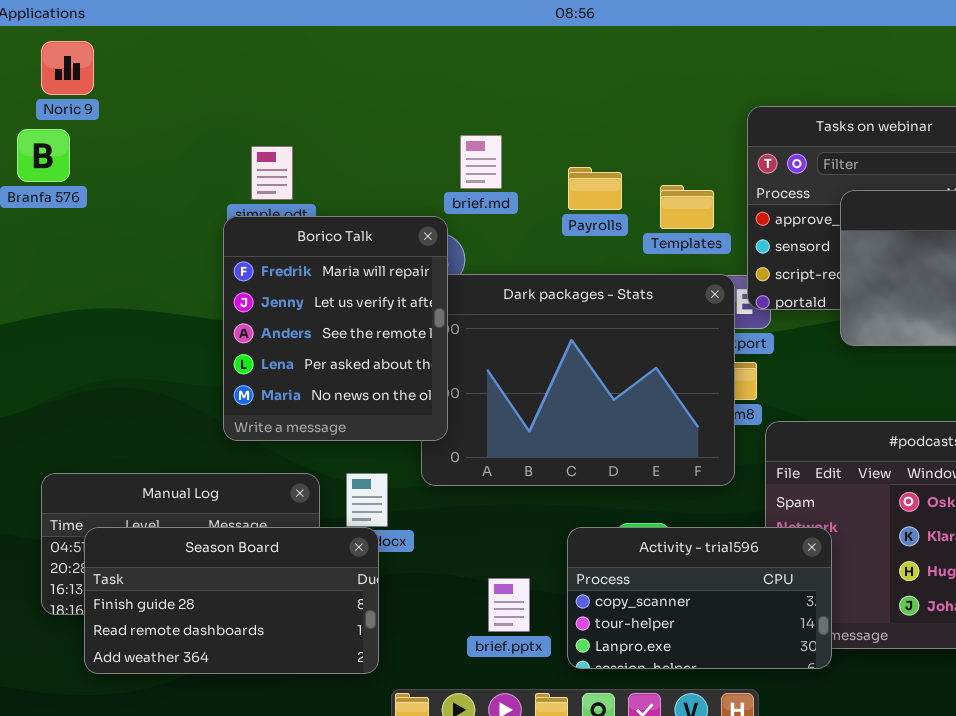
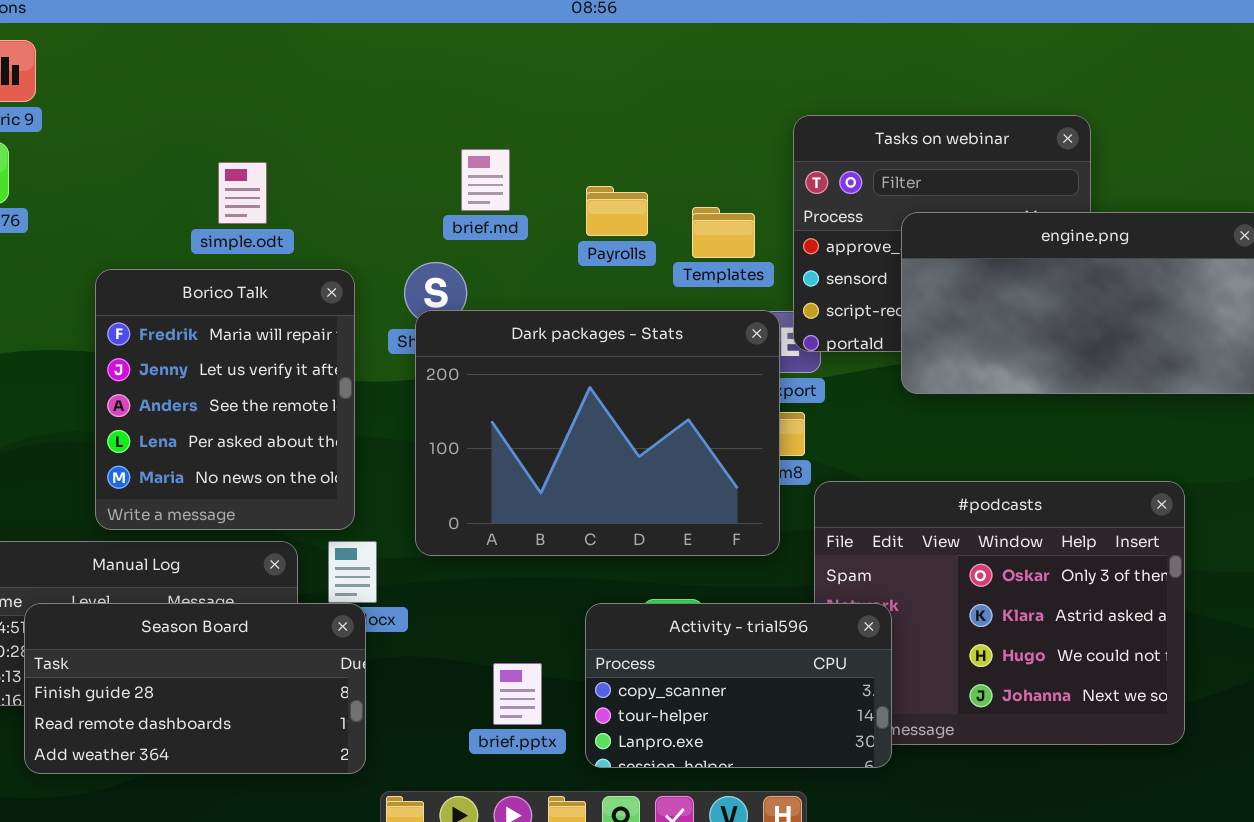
Borico Talk: [223,216,448,441] -> [95,269,355,530], moved

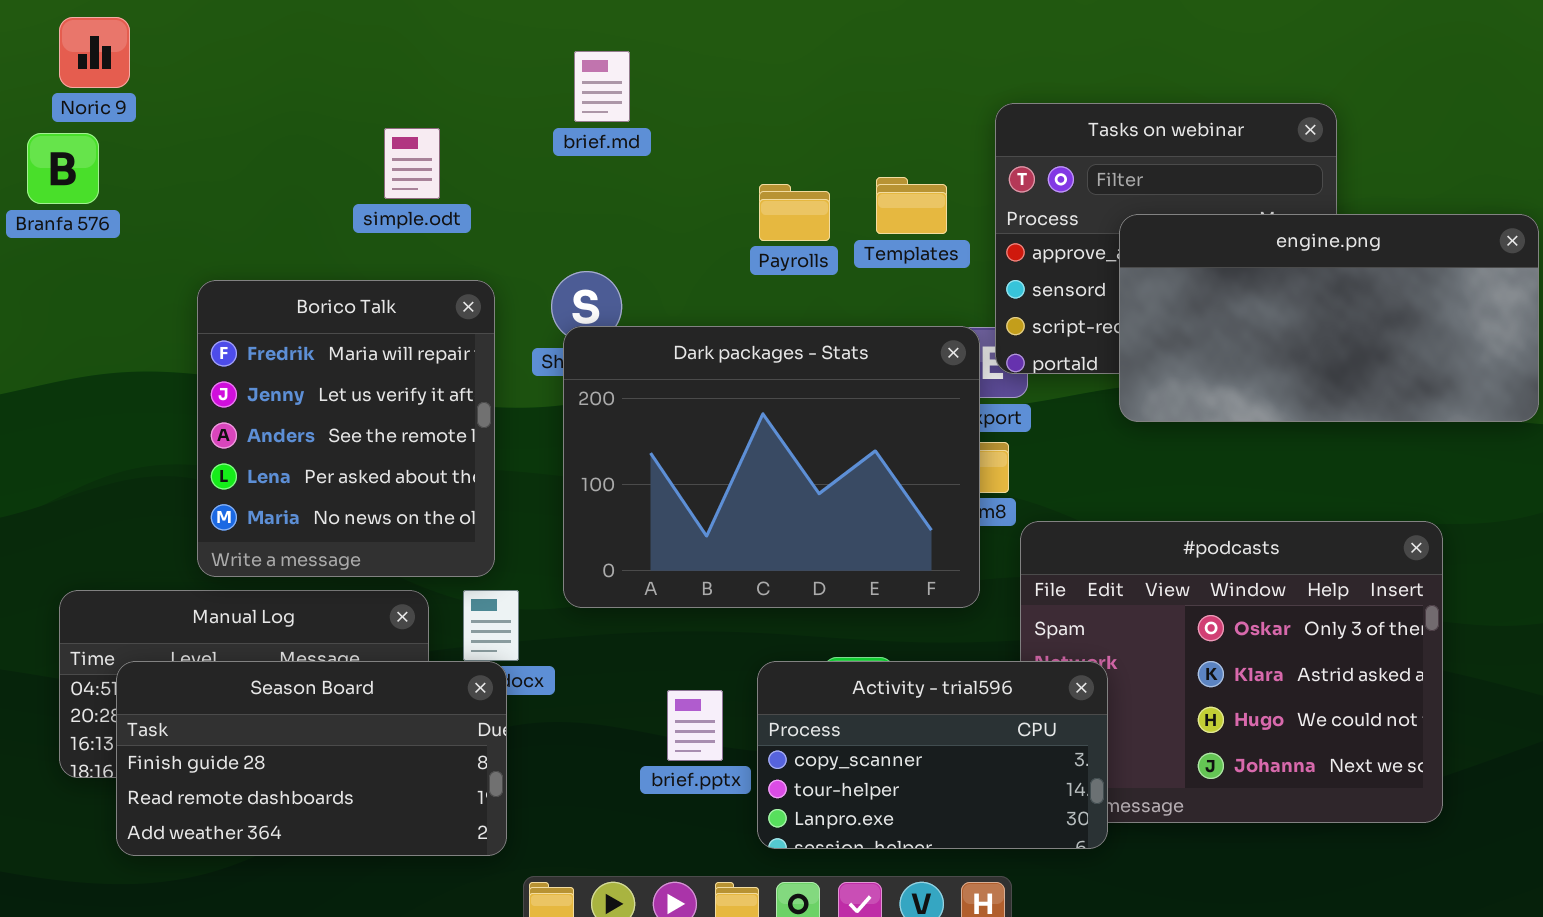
brief.md: [461,149,510,211] -> [574,51,630,122], moved
simple.odt: [218,162,267,224] -> [384,128,440,199], moved
Templates: [692,207,755,258] -> [876,177,947,234], moved
brief.pptx: [493,663,542,725] -> [667,690,723,761], moved

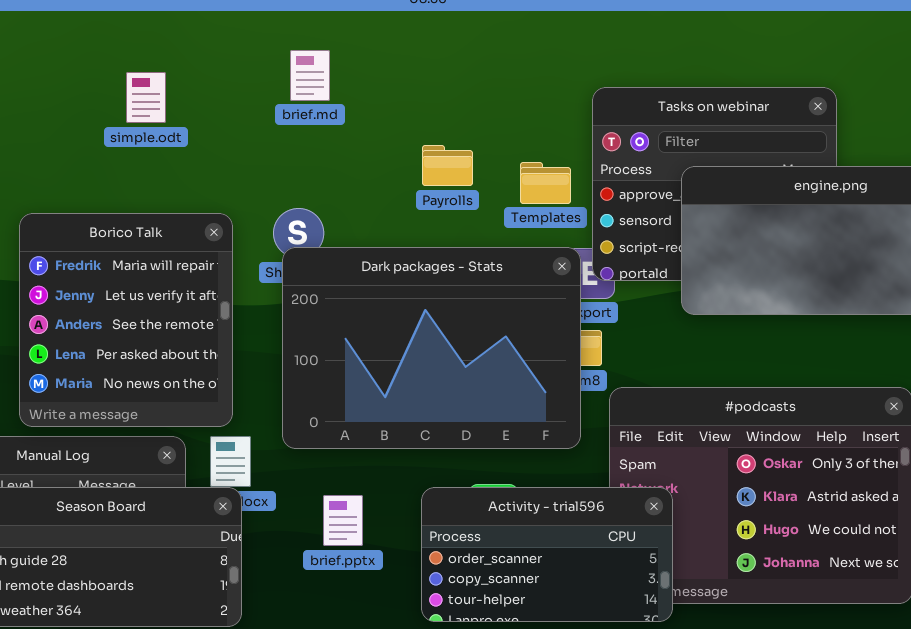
simple.odt: [384,128,440,199] -> [126,72,166,123], moved
Templates: [876,177,947,234] -> [520,162,571,204], moved
Activity - trial596: [757,661,1108,849] -> [421,487,673,622], scrolled up 1 row
brief.pptx: [667,690,723,761] -> [323,495,363,546], moved

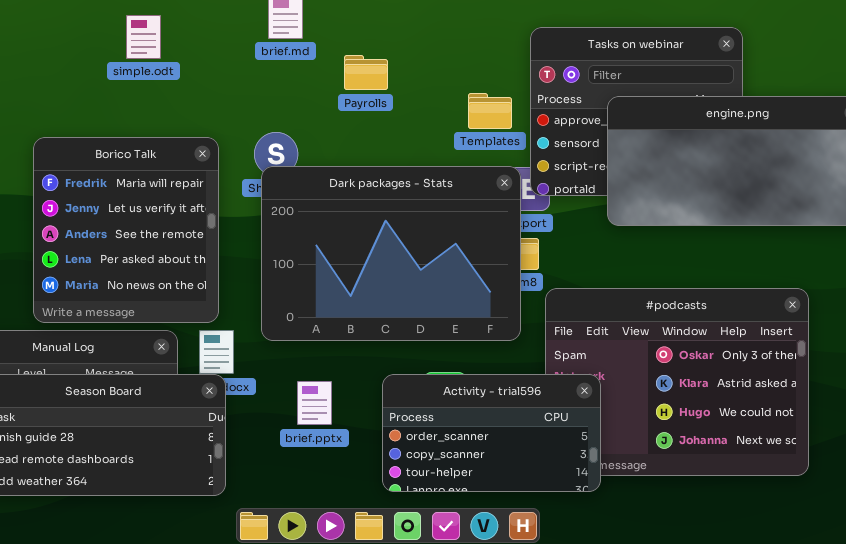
Payrolls: [422,145,473,186] -> [344,55,388,90], moved

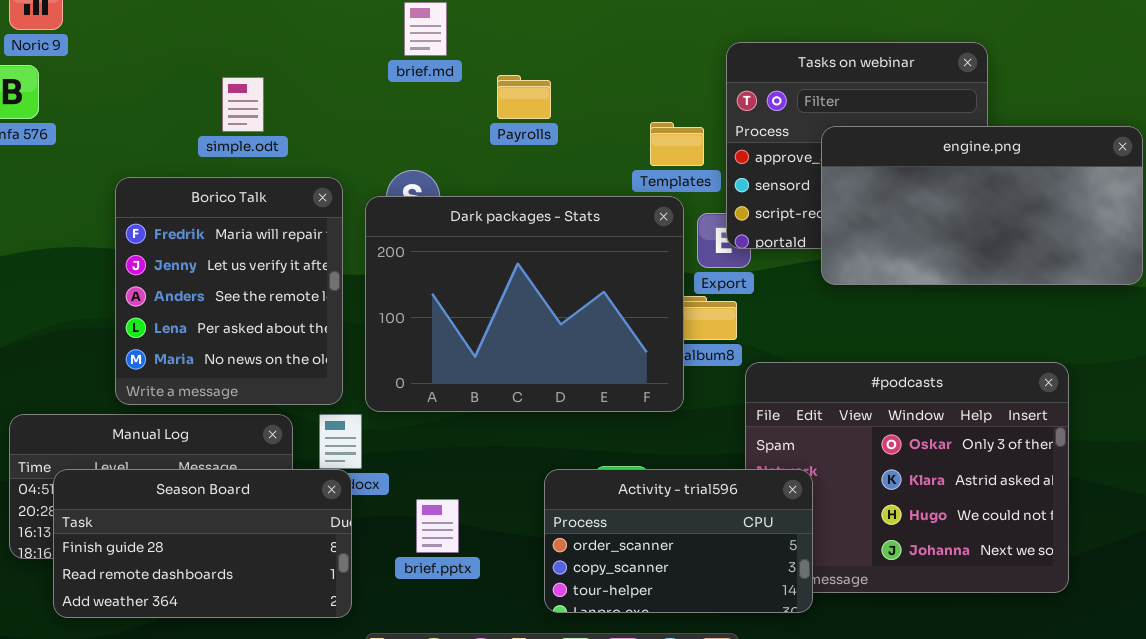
simple.odt: [126,15,161,59] -> [222,77,264,132], moved
Dark packages - Stats: [261,166,521,341] -> [365,196,684,412], moved
brief.pptx: [297,381,332,425] -> [416,499,459,553], moved

